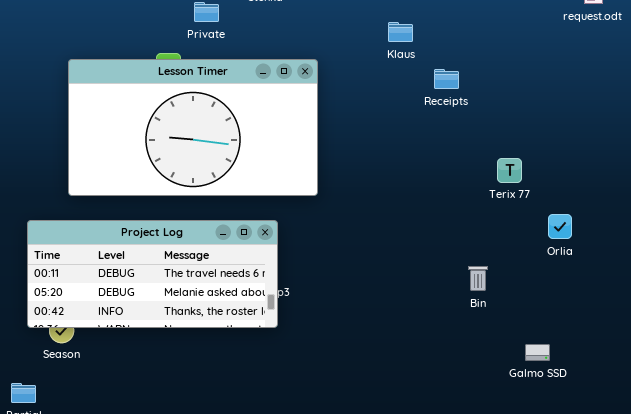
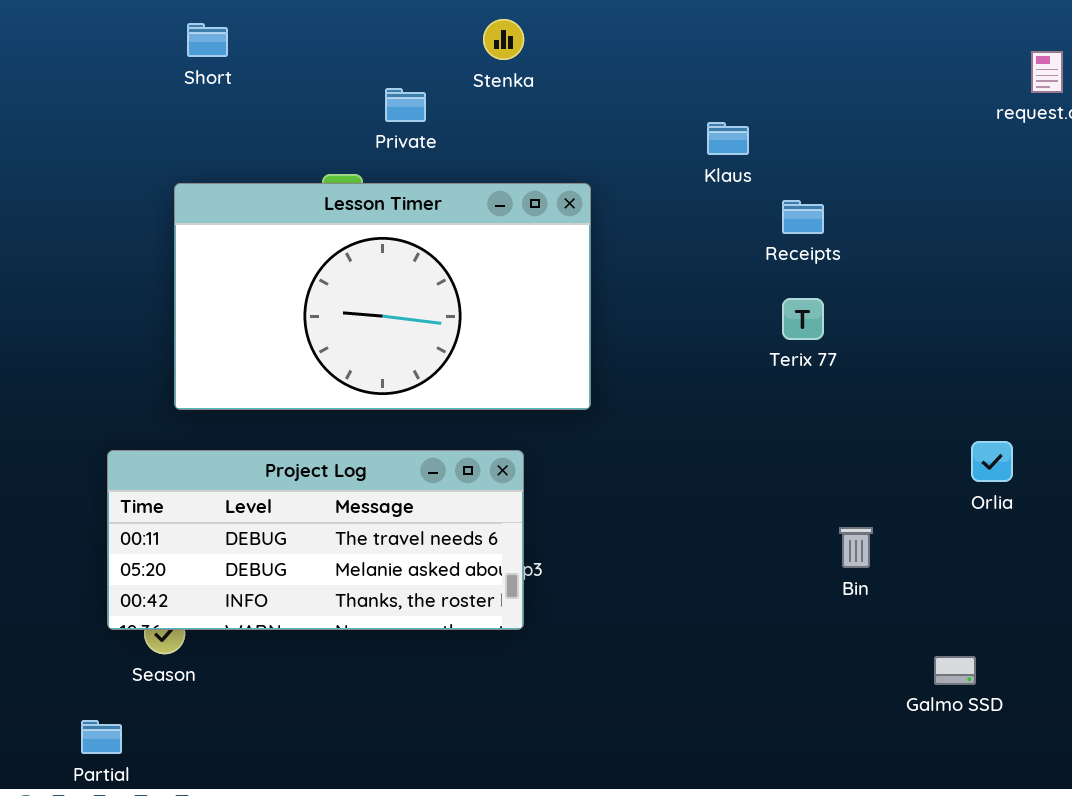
Terix 77: [497,158,522,183] -> [782,298,824,340], moved

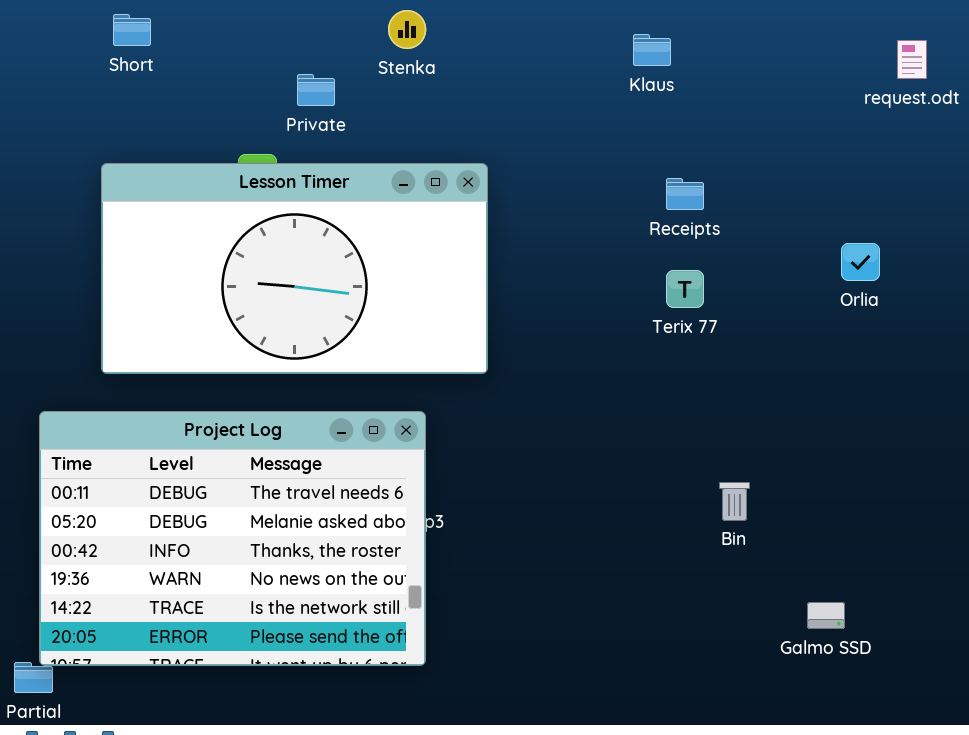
Klaus: [707,122,749,155] -> [633,34,671,66], moved
Orlia: [971,441,1013,482] -> [841,243,880,281], moved
Project Log: [107,450,524,630] -> [39,411,426,666], resized

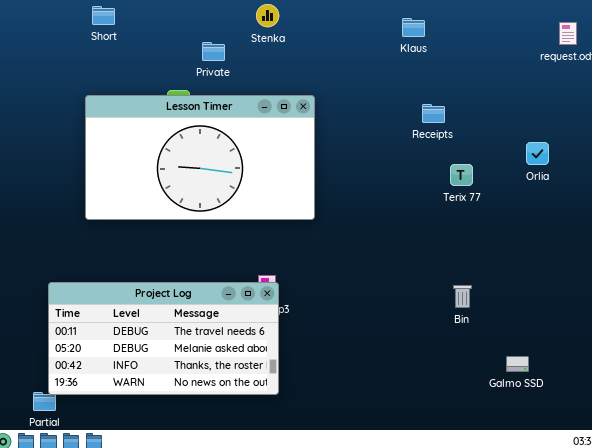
Terix 77: [666,270,704,308] -> [450,164,473,186], moved
Project Log: [39,411,426,666] -> [48,282,279,395], resized

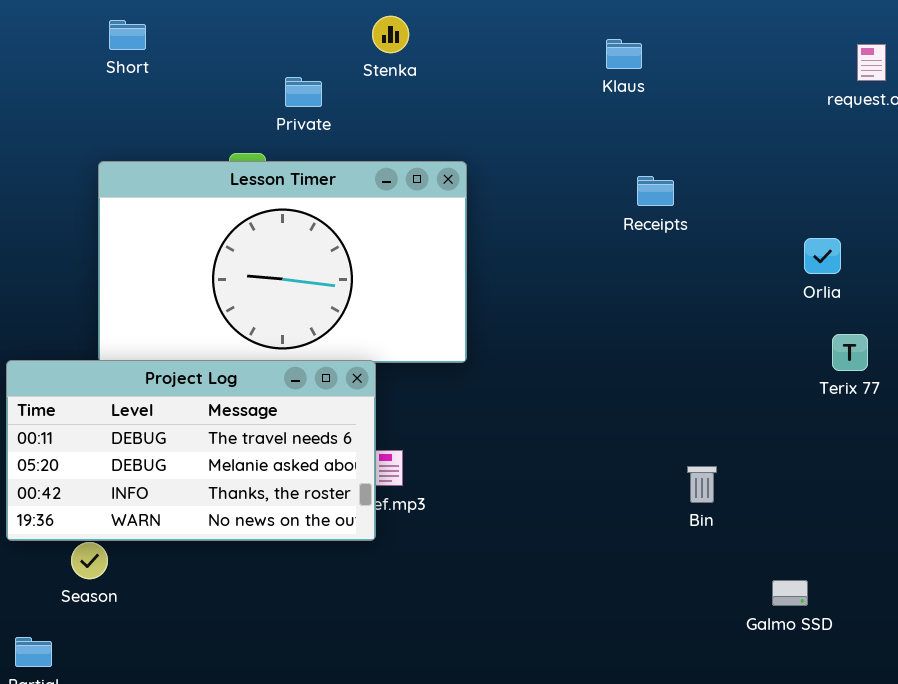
Terix 77: [450,164,473,186] -> [832,334,868,371], moved
Project Log: [48,282,279,395] -> [6,360,376,541], moved

